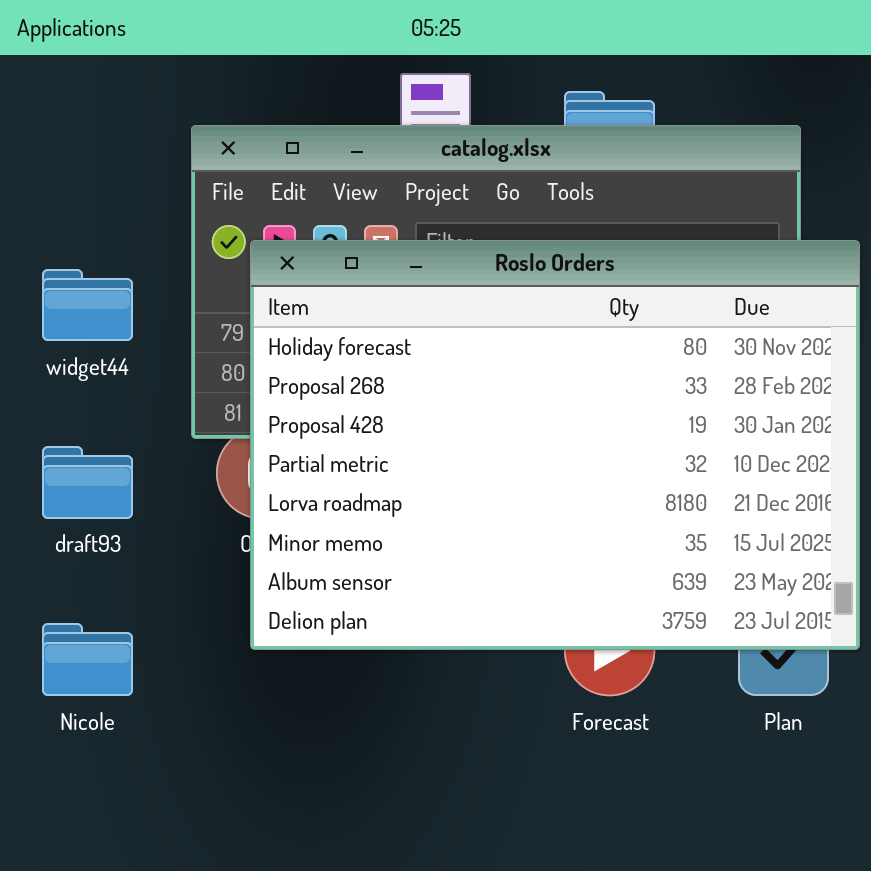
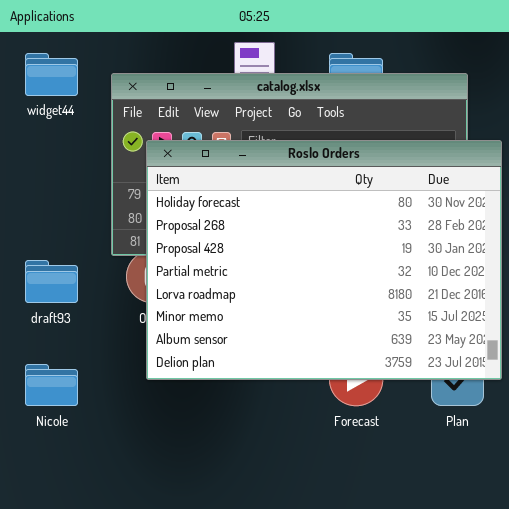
widget44: [42,269,133,341] -> [25,53,78,96], moved

